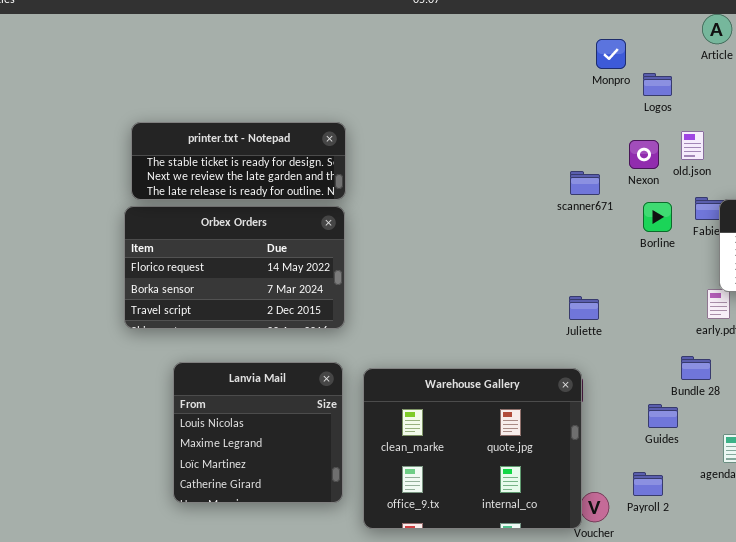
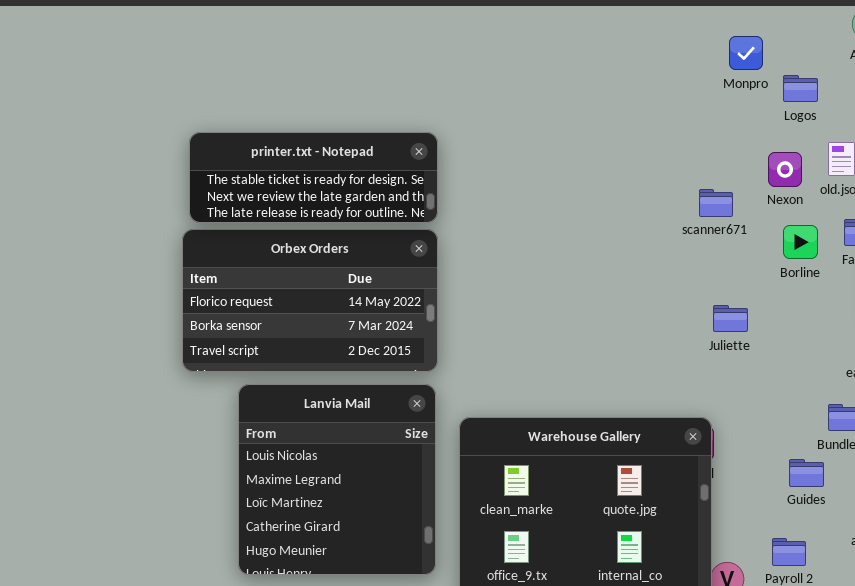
Juliette: [569,296,599,320] -> [713,305,748,332], moved
Lanvia Mail: [173,362,343,503] -> [238,384,436,575], resized

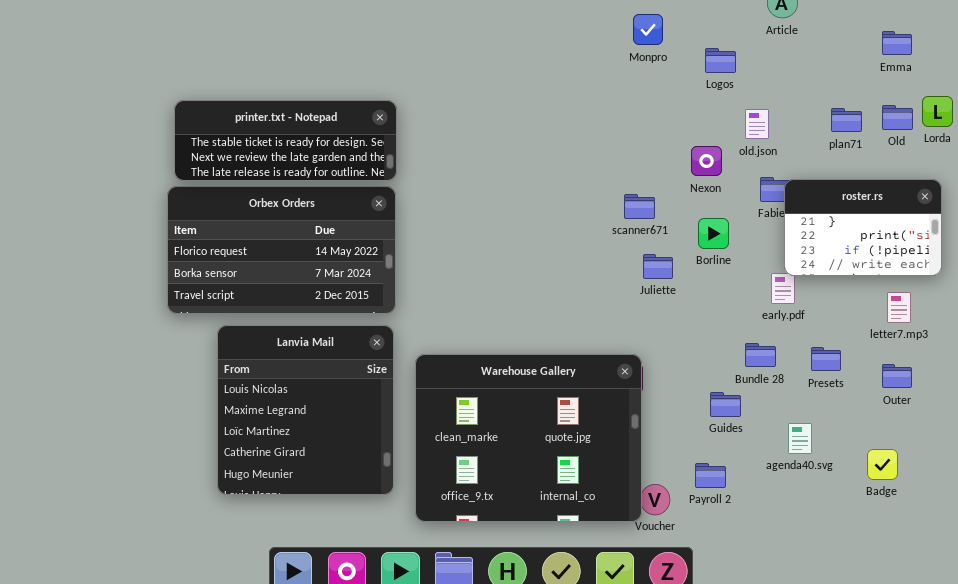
Monpro: [729,36,763,70] -> [633,14,663,45], moved
Nexon: [768,152,802,187] -> [691,146,722,176], moved
scanner671: [699,189,733,217] -> [624,194,655,219], moved
Borline: [783,225,818,259] -> [698,218,729,249], moved

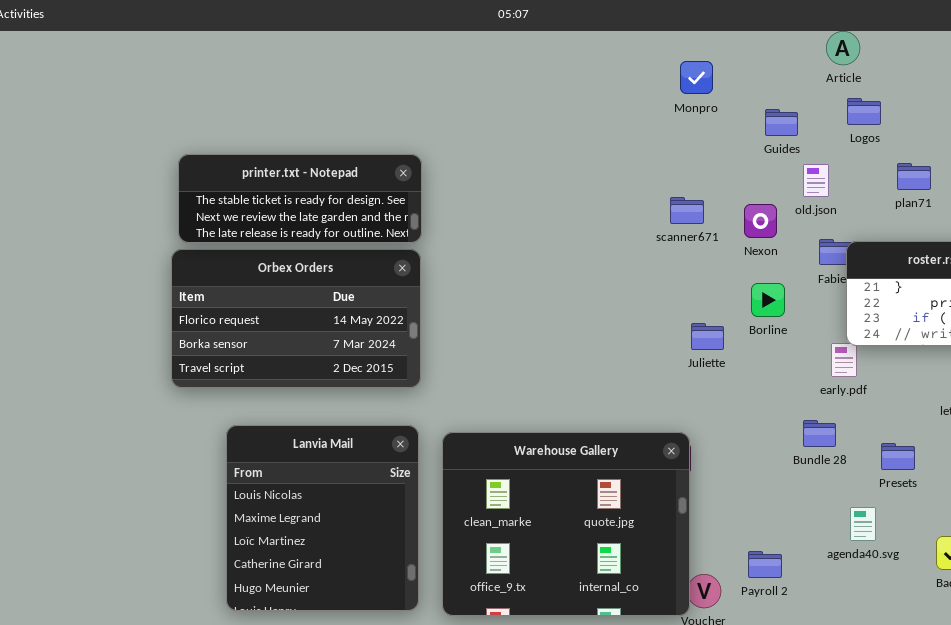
Logos: [705,48,736,73] -> [847,98,881,125], moved
scanner671: [624,194,655,219] -> [670,197,704,224], moved
Lanvia Mail: [217,325,394,495] -> [226,425,419,611], moved
Presets: [811,347,841,371] -> [881,443,915,470], moved
Guides: [710,392,741,417] -> [765,109,798,136], moved

